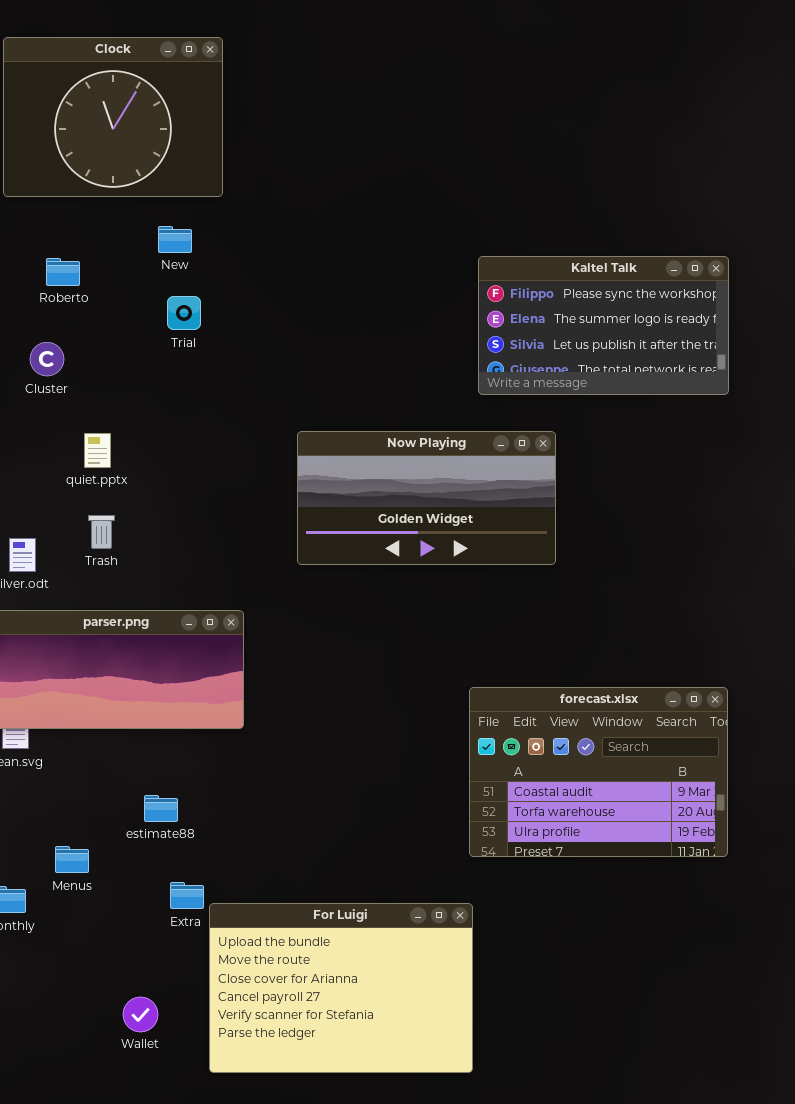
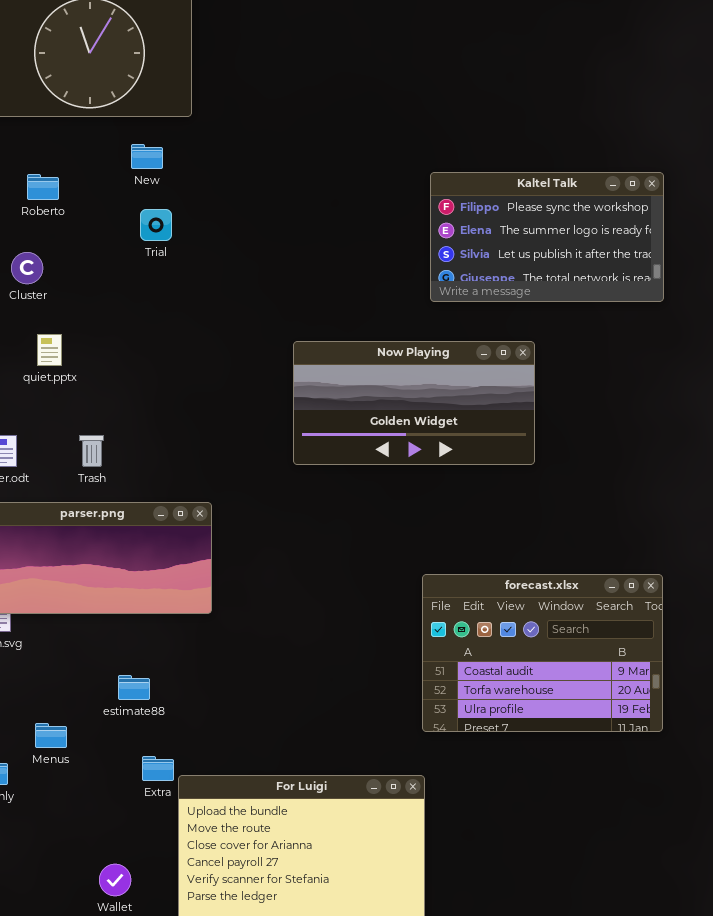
Now Playing: [297,431,556,565] -> [293,341,535,465], moved
quiet.pptx: [84,433,111,468] -> [37,334,62,366], moved
Trash: [88,515,115,549] -> [79,435,104,467], moved

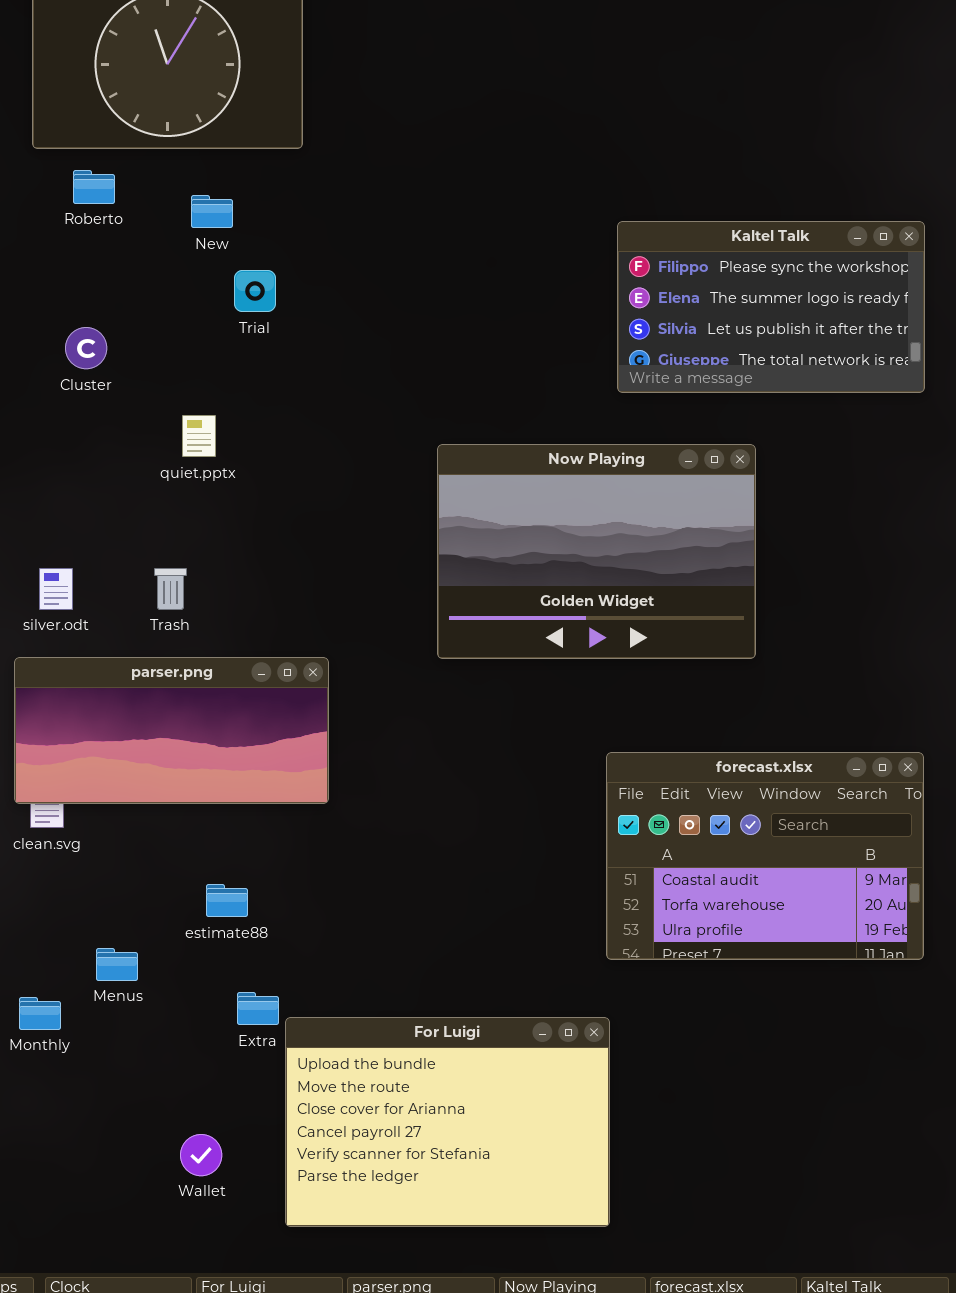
New: [131,144,163,169] -> [191,195,233,228], moved
Roberto: [27,174,59,200] -> [73,170,115,204], moved
quiet.pptx: [37,334,62,366] -> [182,415,216,457], moved
Now Playing: [293,341,535,465] -> [437,444,756,659], resized

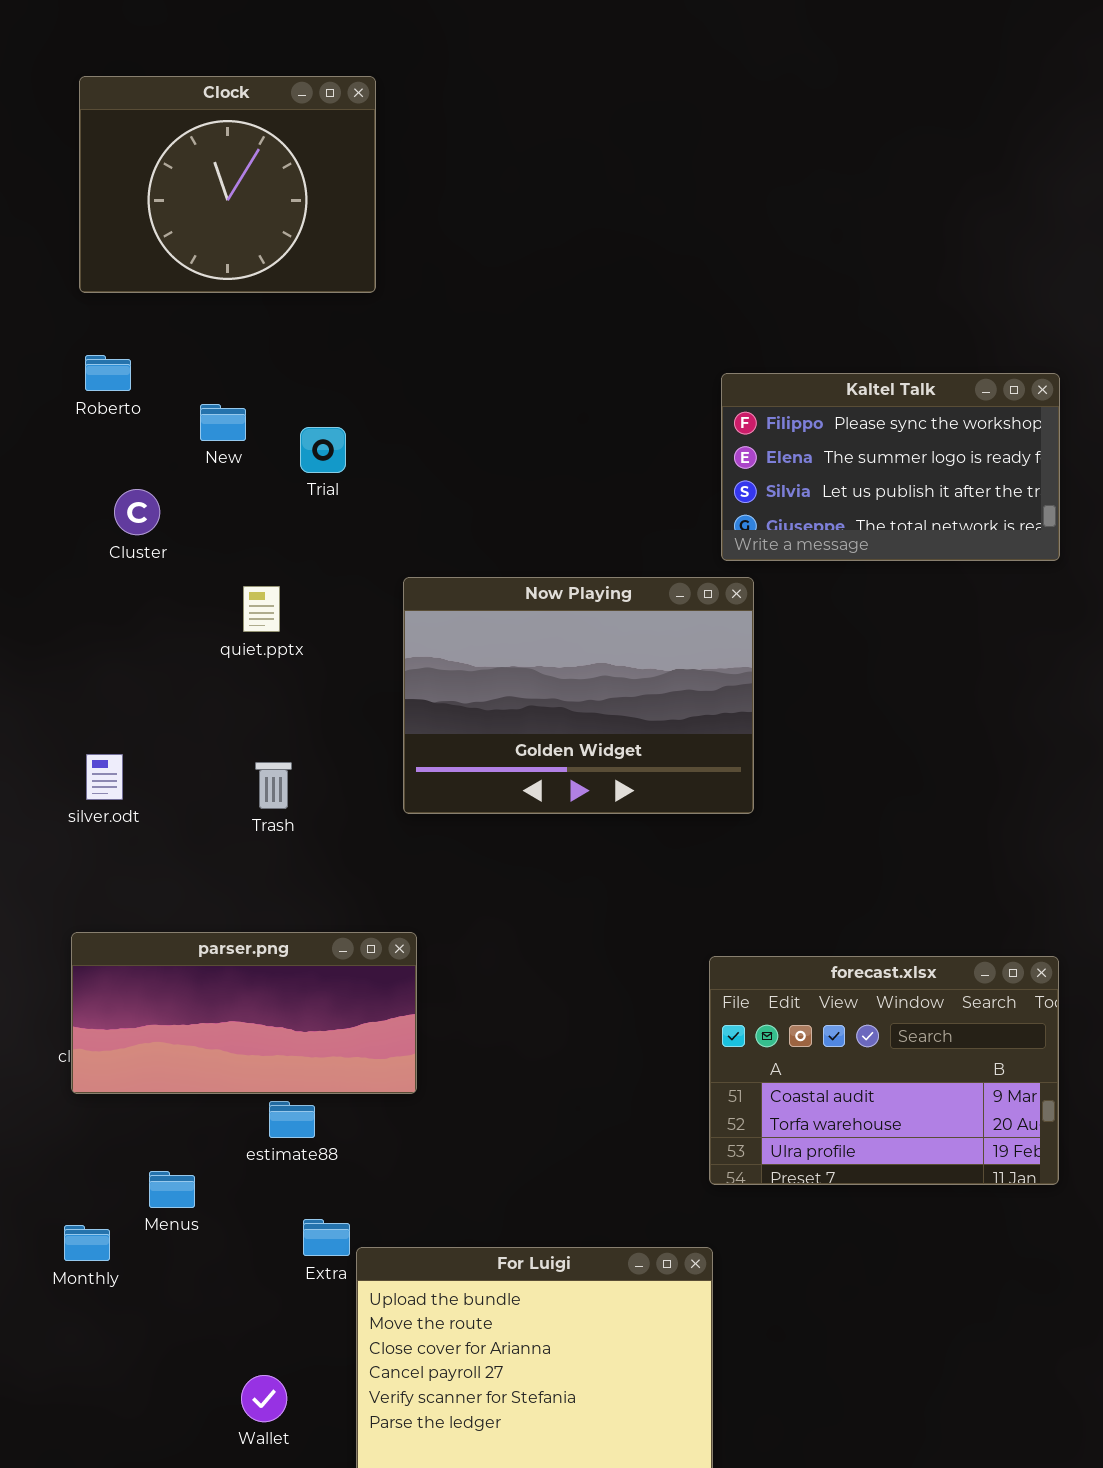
Roberto: [73,170,115,204] -> [85,355,131,391], moved
New: [191,195,233,228] -> [200,404,246,441], moved
Now Playing: [437,444,756,659] -> [403,577,754,814], moved
Trash: [154,568,187,610] -> [255,762,292,809], moved
parser.png: [14,657,329,804] -> [71,932,417,1094], moved

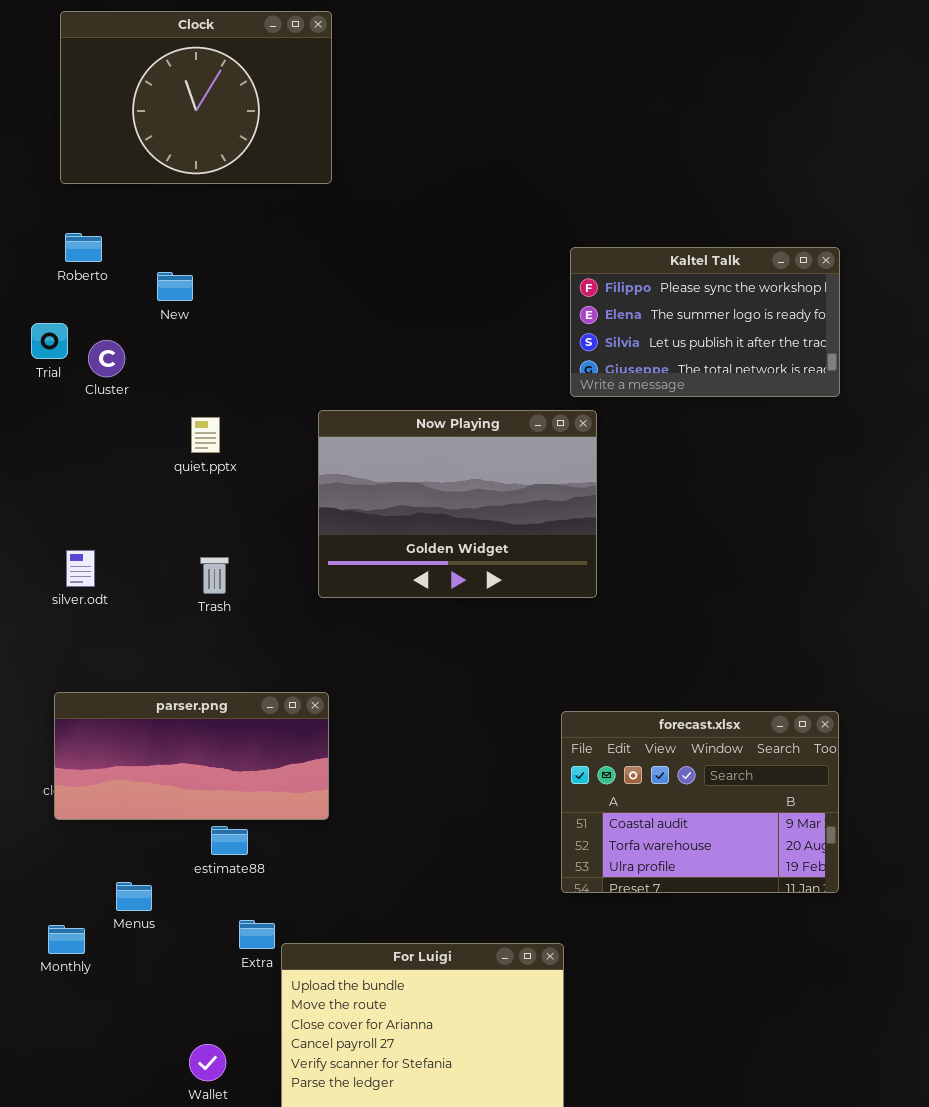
Clock: [79,76,376,293] -> [60,11,332,184], resized
Trial: [300,427,346,473] -> [31,323,68,359], moved

